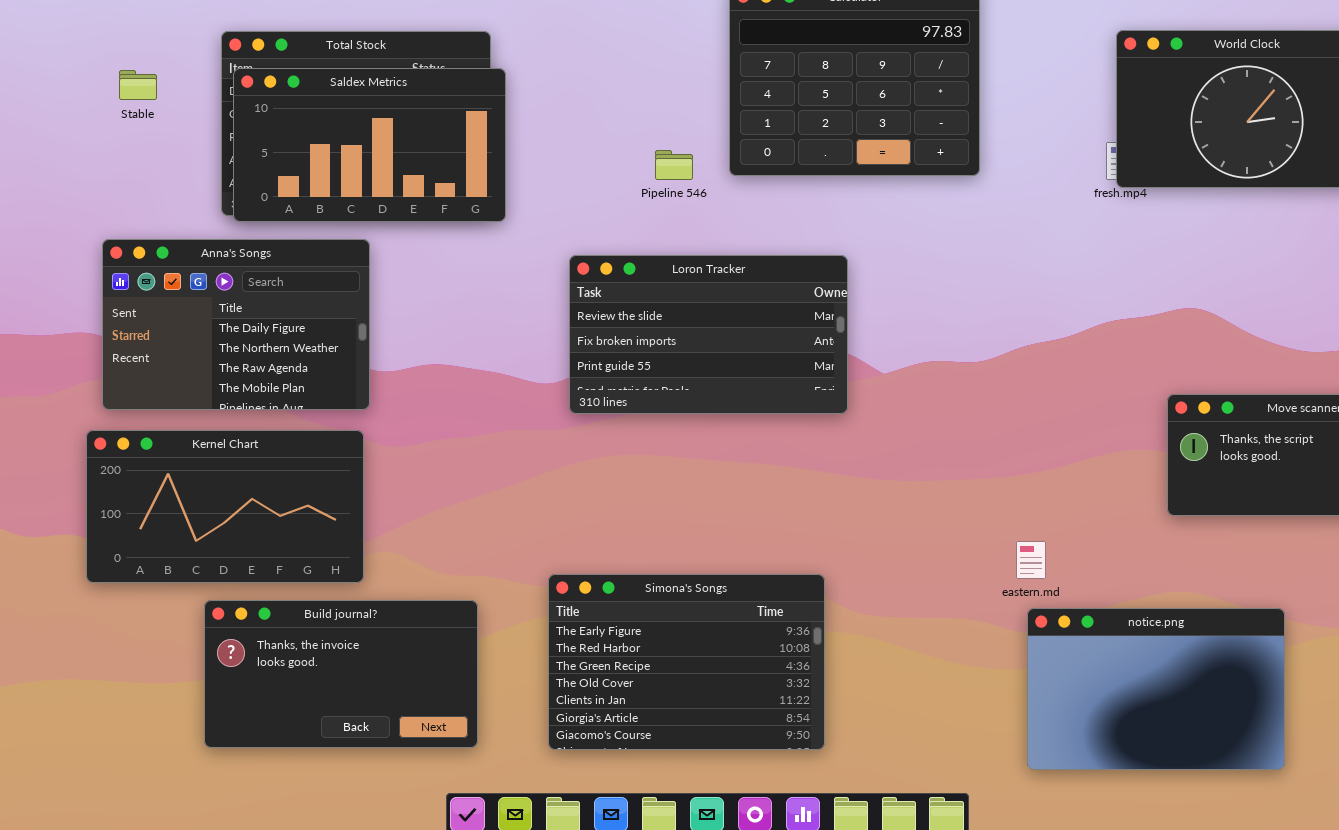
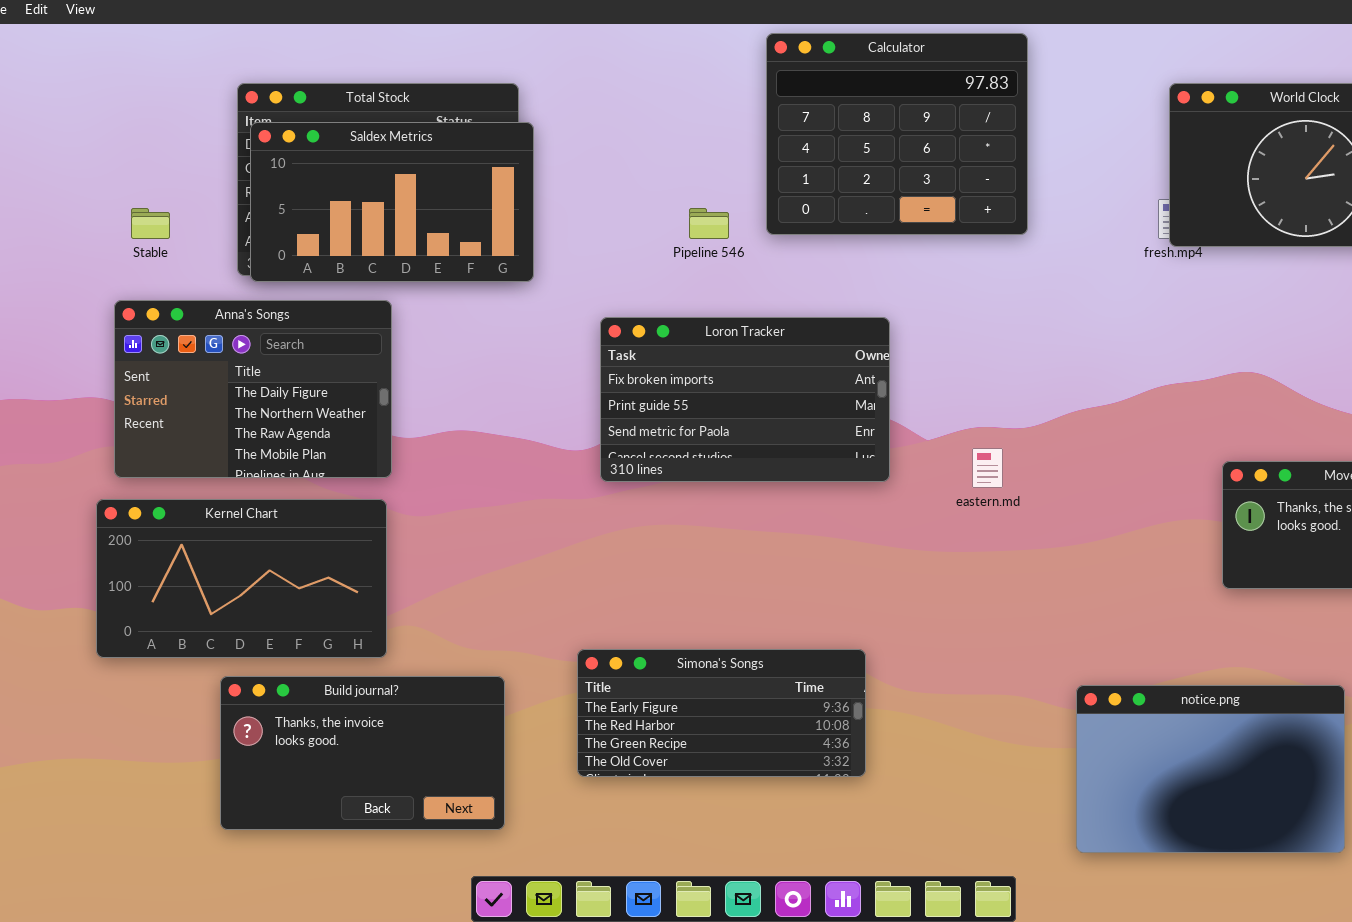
Stable: [119,70,157,100] -> [131,208,170,239], moved
Loron Tracker: [569,255,848,414] -> [600,317,890,482], scrolled down 1 row
eastern.md: [1016,541,1046,579] -> [972,448,1003,488], moved
Simona's Songs: [548,574,825,750] -> [577,649,866,777], resized

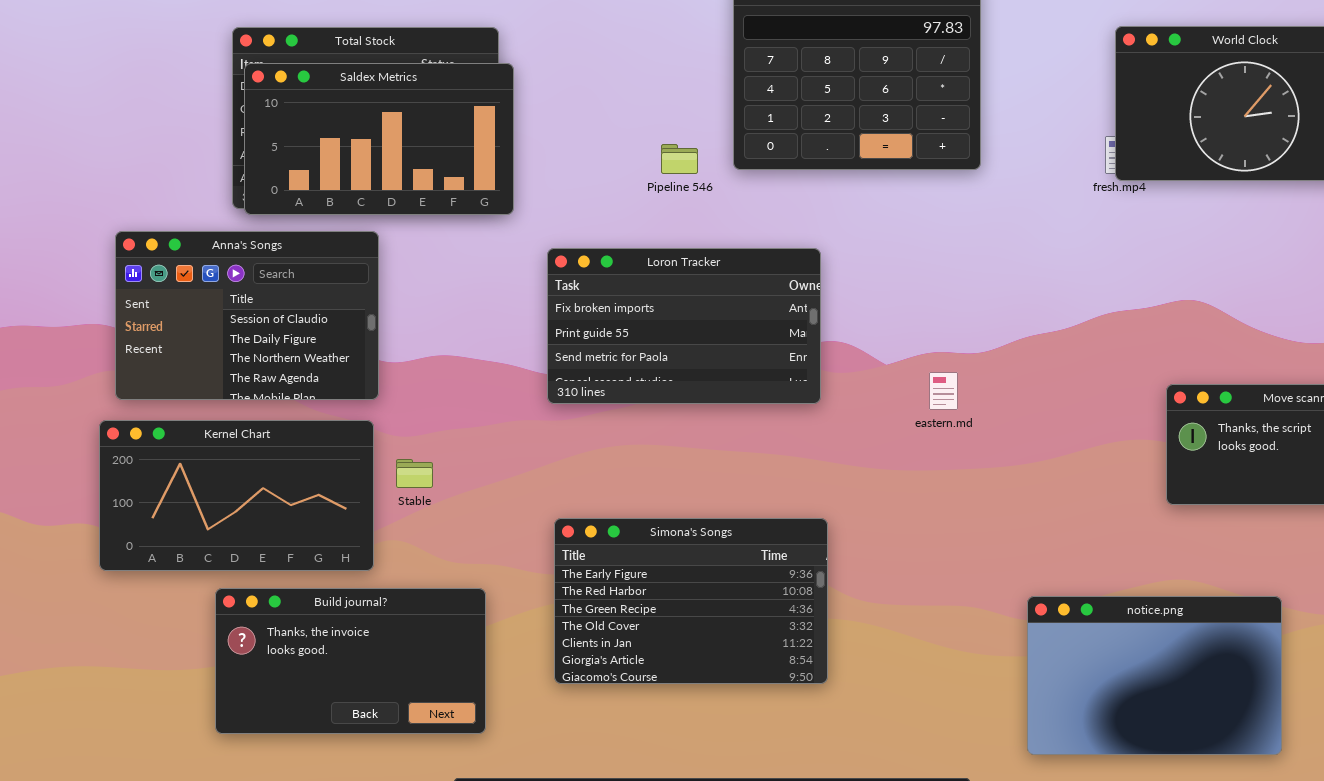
Stable: [131,208,170,239] -> [396,459,433,488], moved
Anna's Songs: [114,300,392,478] -> [115,231,379,400], scrolled up 1 row
Loron Tracker: [600,317,890,482] -> [547,248,821,404], moved
Simona's Songs: [577,649,866,777] -> [554,518,828,684], resized

